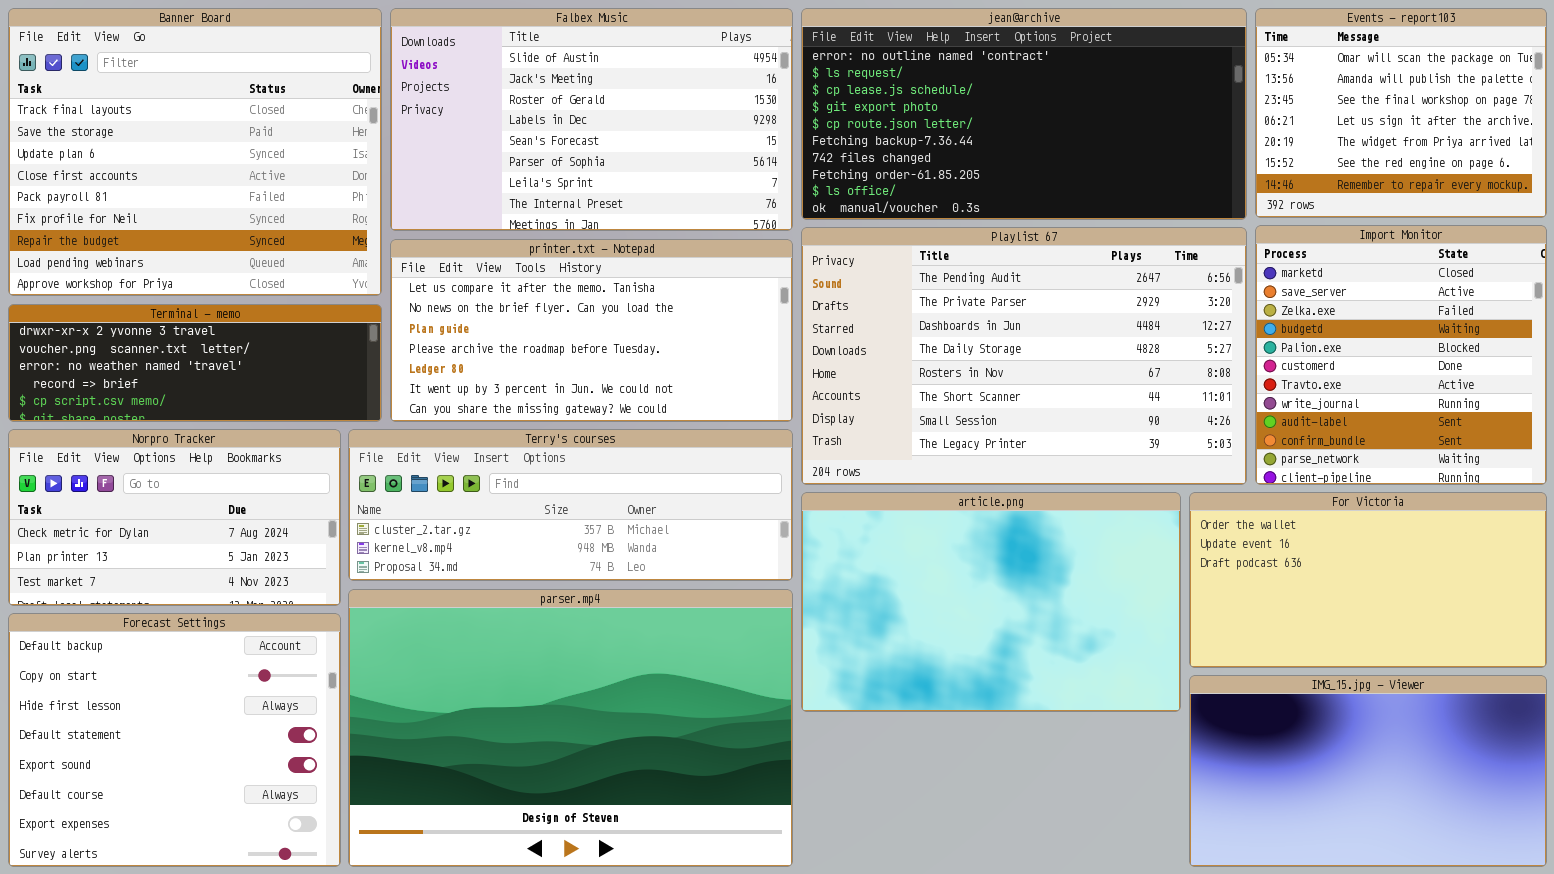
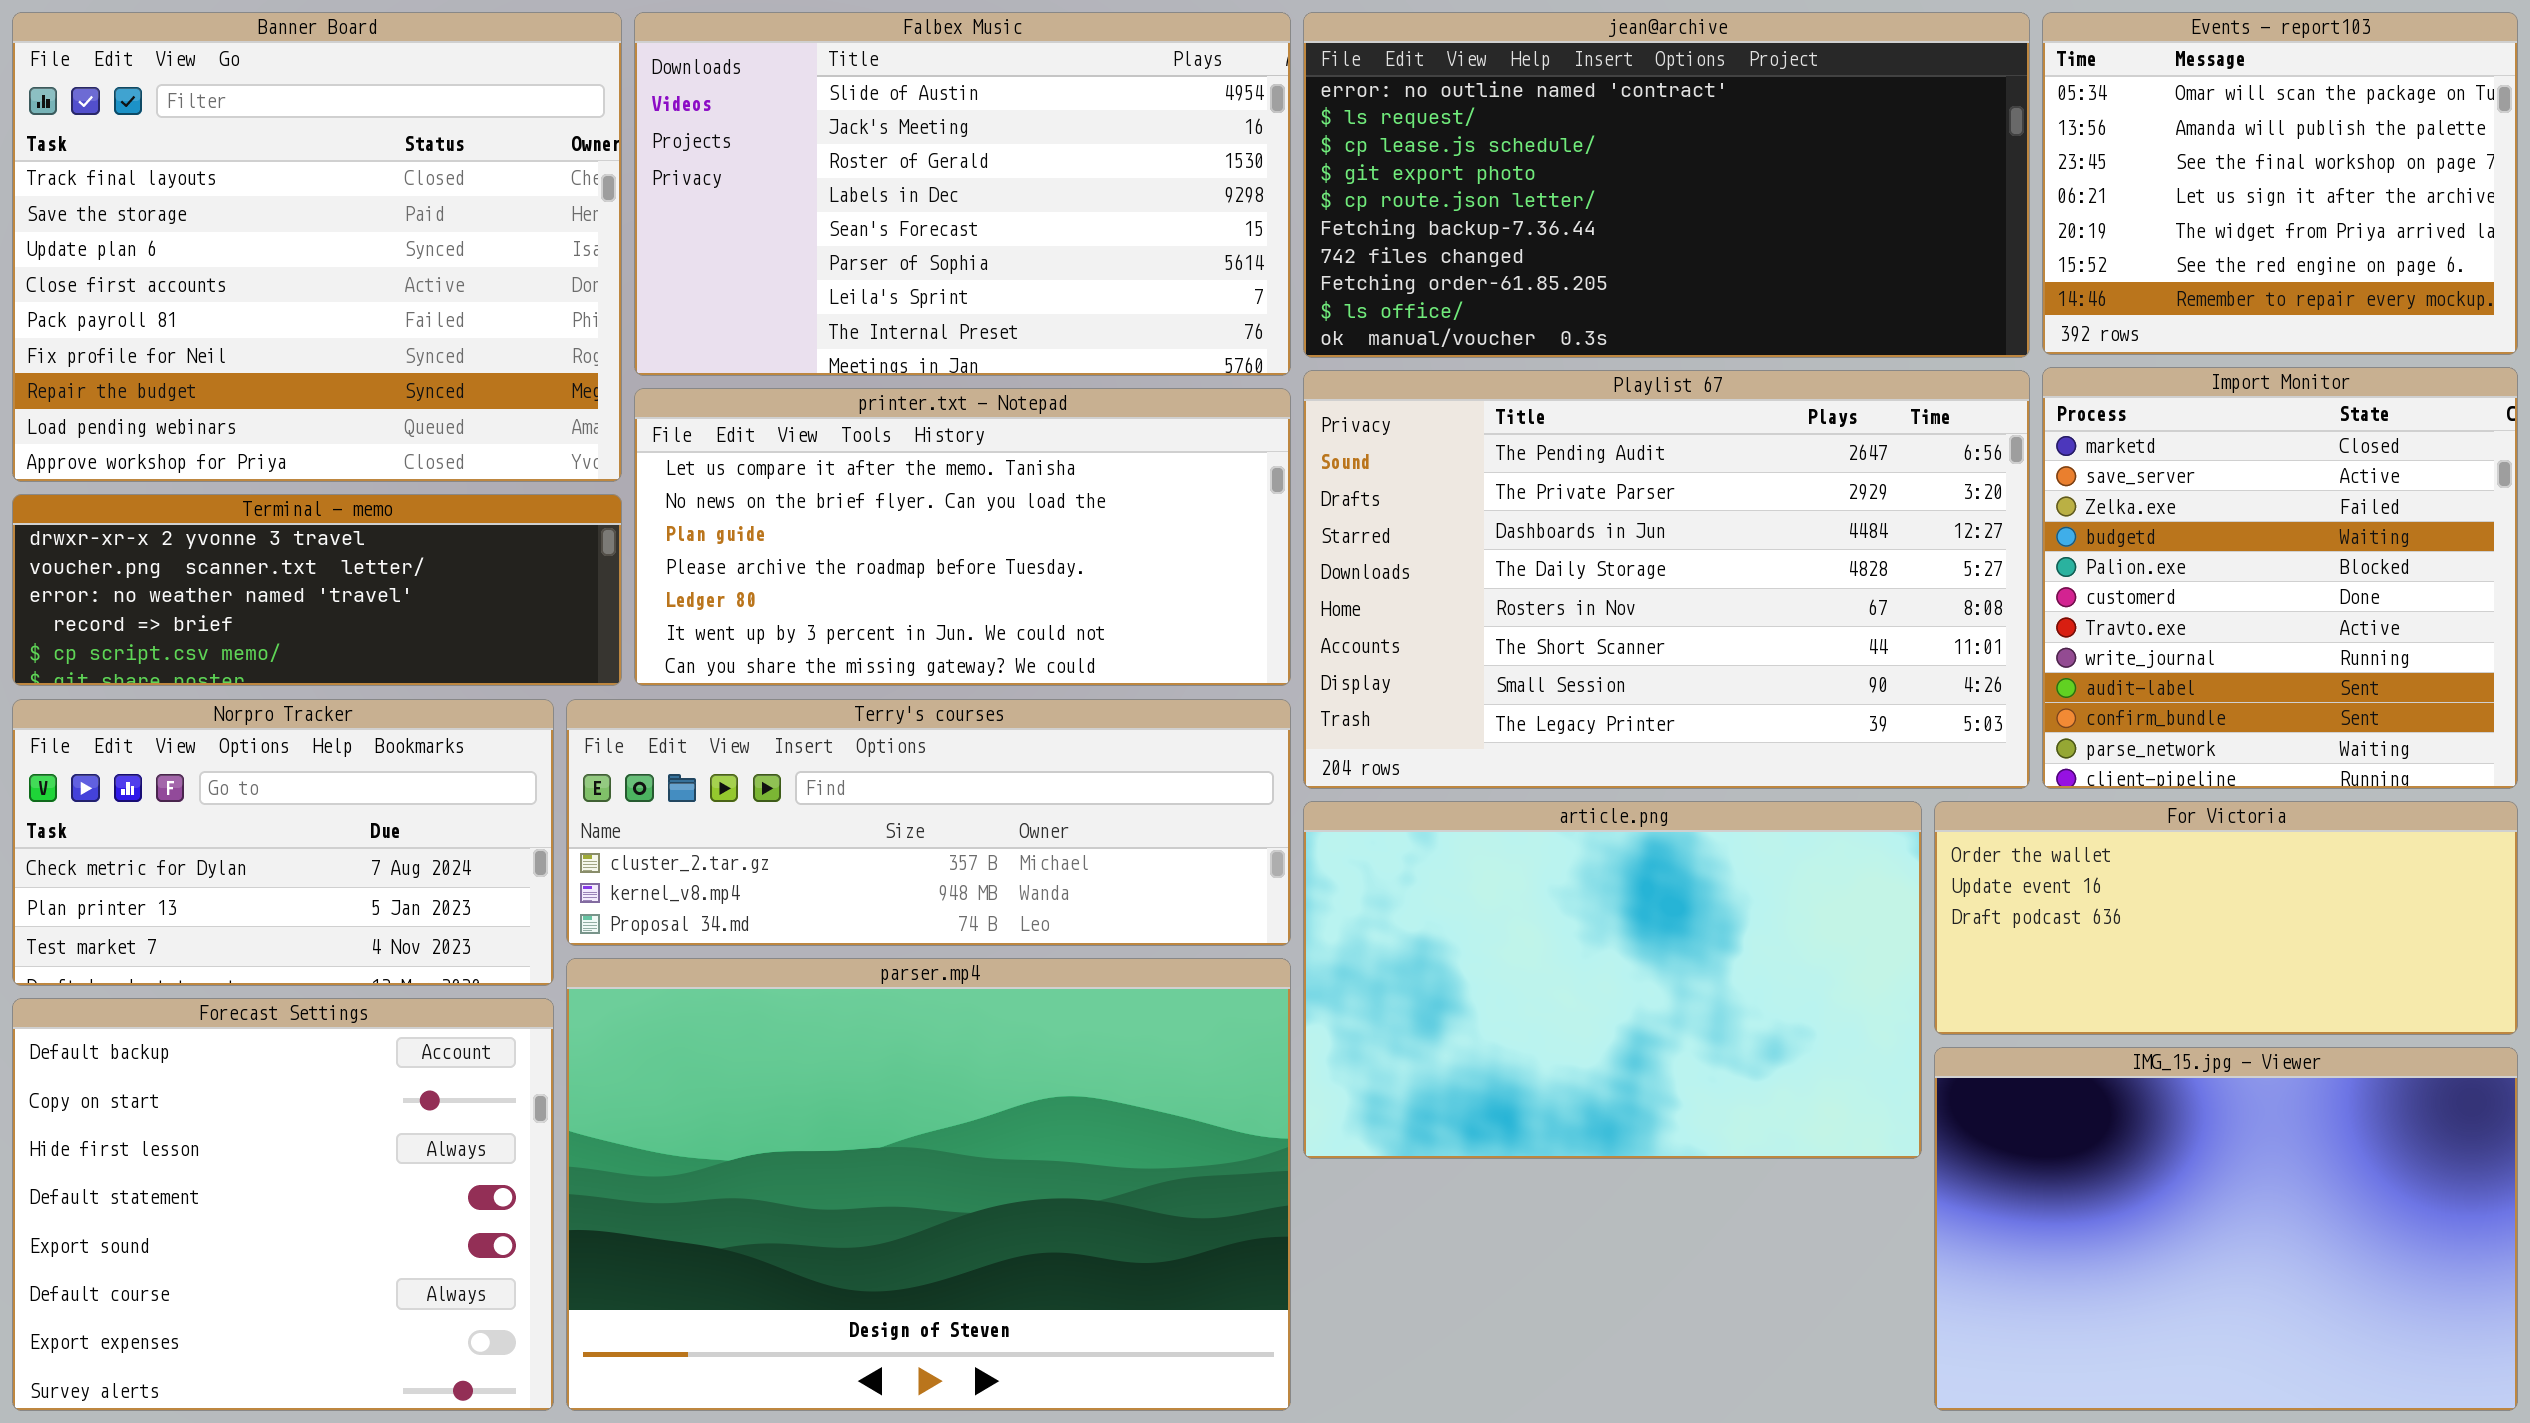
For Victoria: [1189,492,1547,668] -> [1934,801,2518,1035], resized
IMG_15.jpg - Viewer: [1189,675,1547,867] -> [1934,1047,2518,1411], resized

